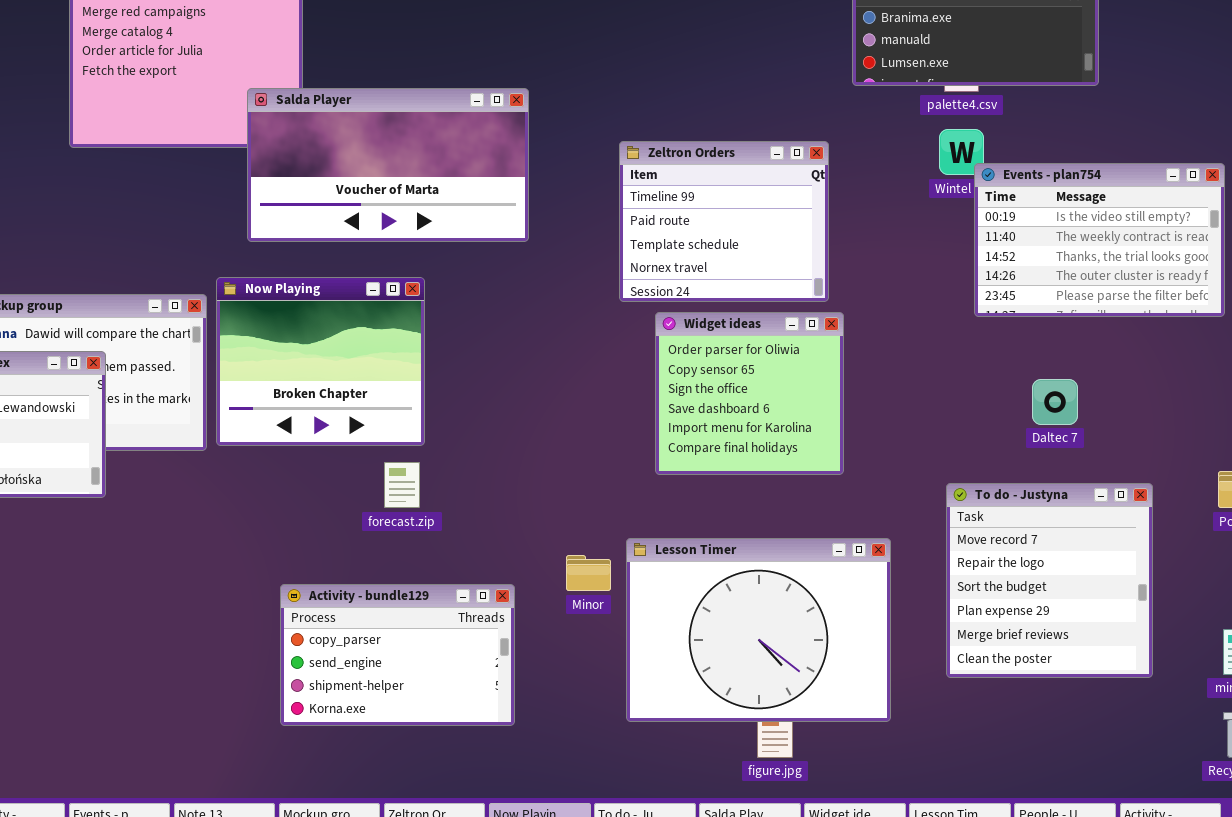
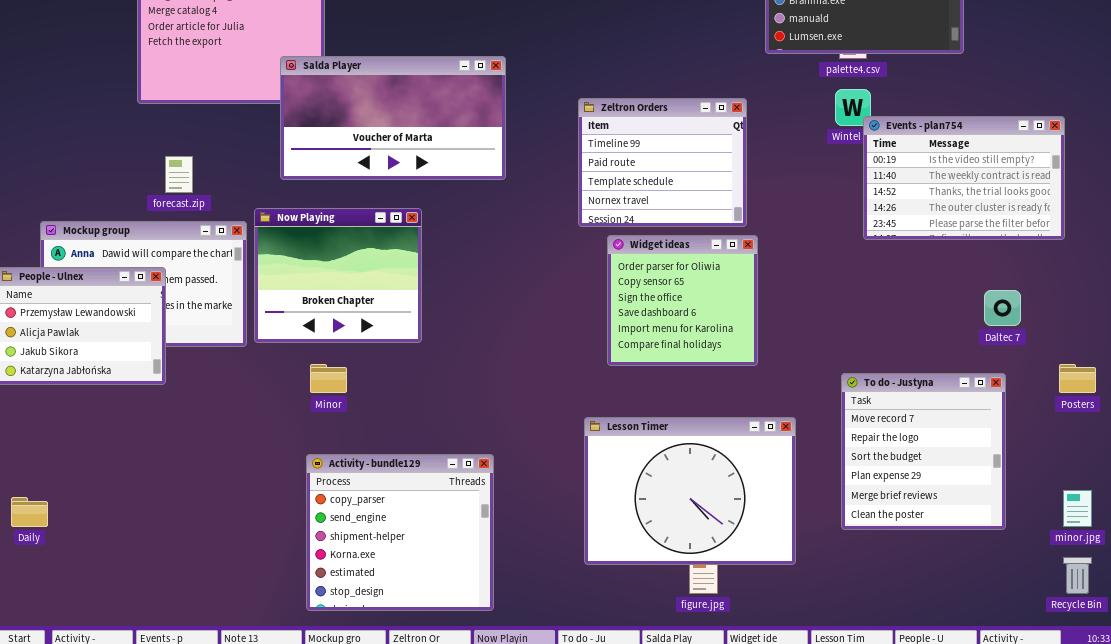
Daltec 7: [1032,379,1078,425] -> [984,290,1021,326], moved
forecast.zip: [384,462,420,508] -> [165,156,193,193], moved
Minor: [566,555,611,591] -> [310,364,347,393], moved
Activity - bundle129: [280,584,515,726] -> [306,454,494,611], resized

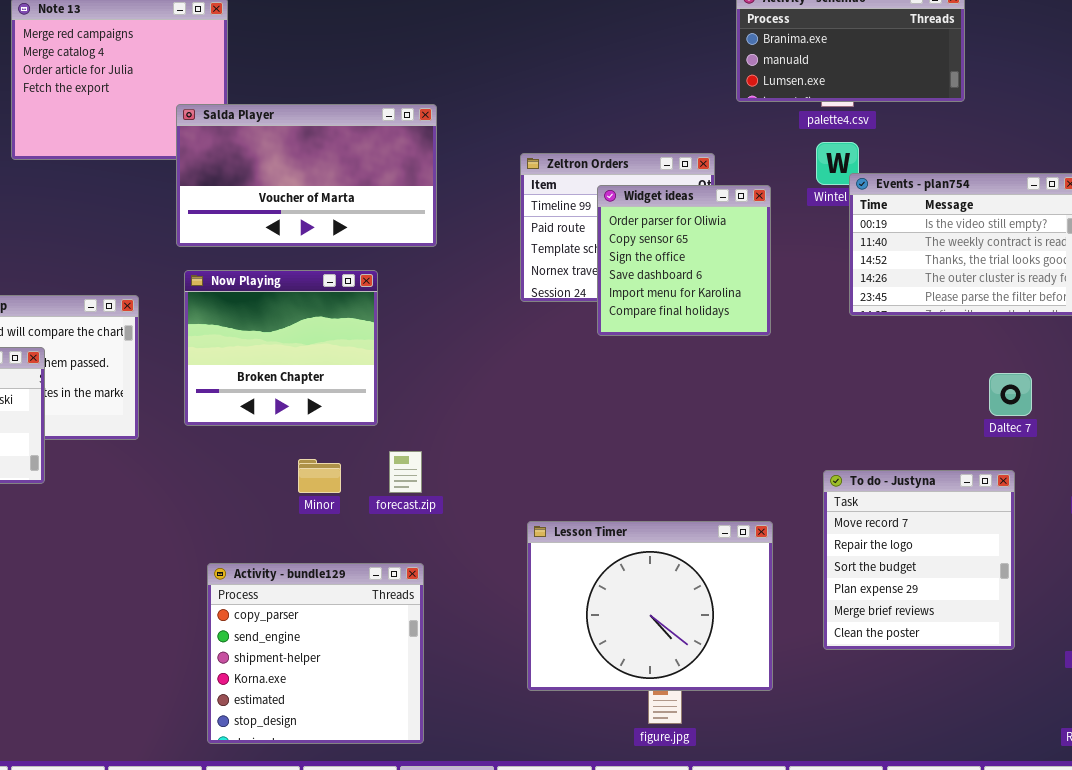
forecast.zip: [165,156,193,193] -> [389,451,422,493], moved
Now Playing: [254,208,422,343] -> [184,270,378,426], moved
Widget ideas: [607,235,758,366] -> [597,185,771,336], moved
Minor: [310,364,347,393] -> [298,459,341,493], moved

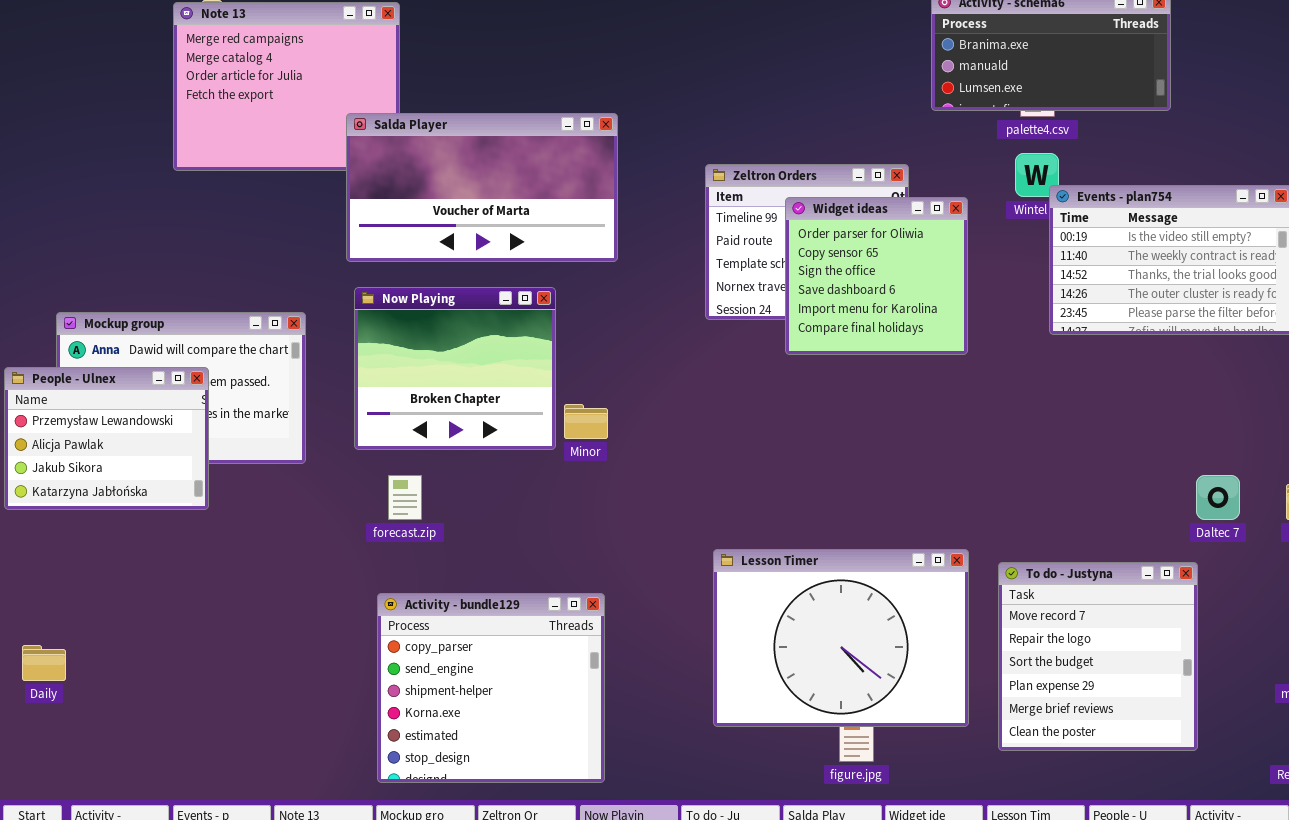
Daltec 7: [989,373,1032,416] -> [1196,475,1240,520], moved
forecast.zip: [389,451,422,493] -> [388,475,422,520], moved
Minor: [298,459,341,493] -> [564,404,608,439], moved
To do - Justyna: [823,470,1015,650] -> [998,562,1198,751], moved

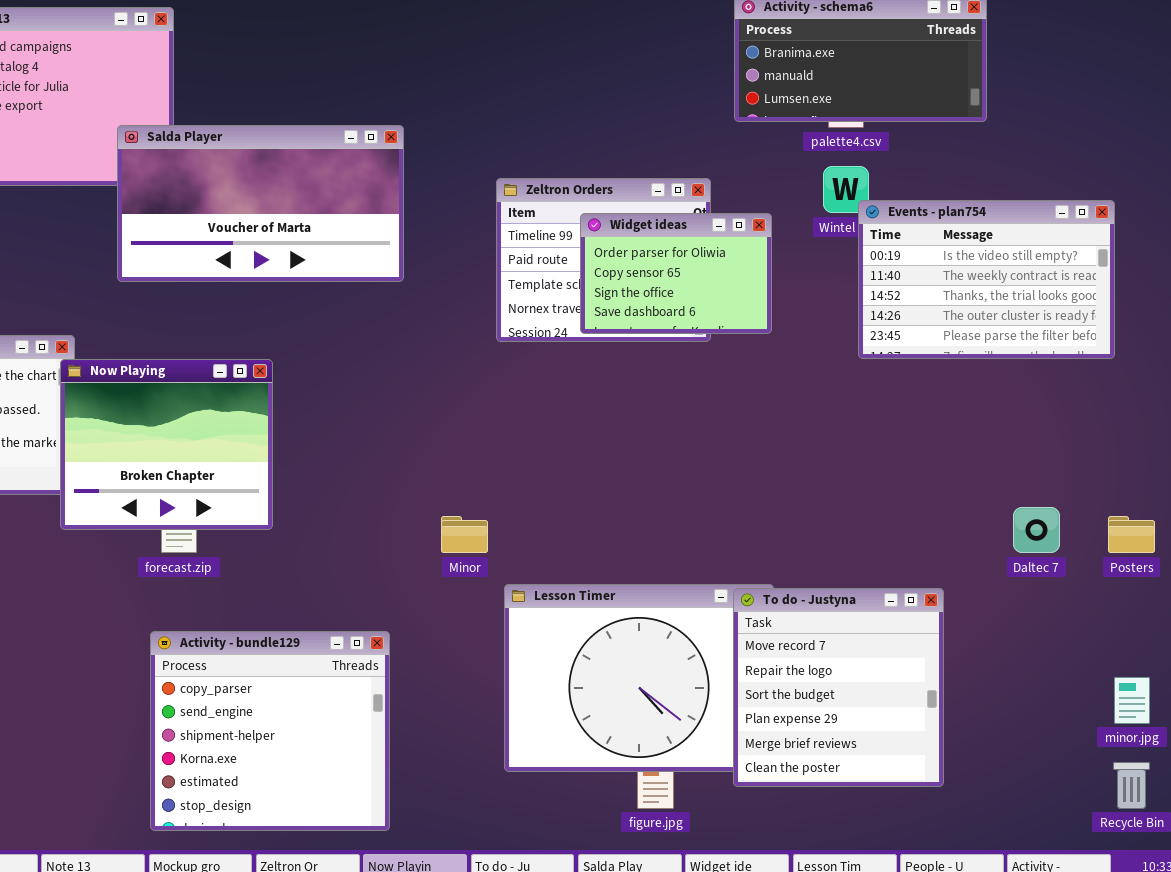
Widget ideas: [785,197,968,355] -> [580,213,772,334], resized
Now Playing: [354,287,556,450] -> [60,359,273,530], moved
Minor: [564,404,608,439] -> [441,516,488,553], moved
To do - Justyna: [998,562,1198,751] -> [733,588,944,787], moved

